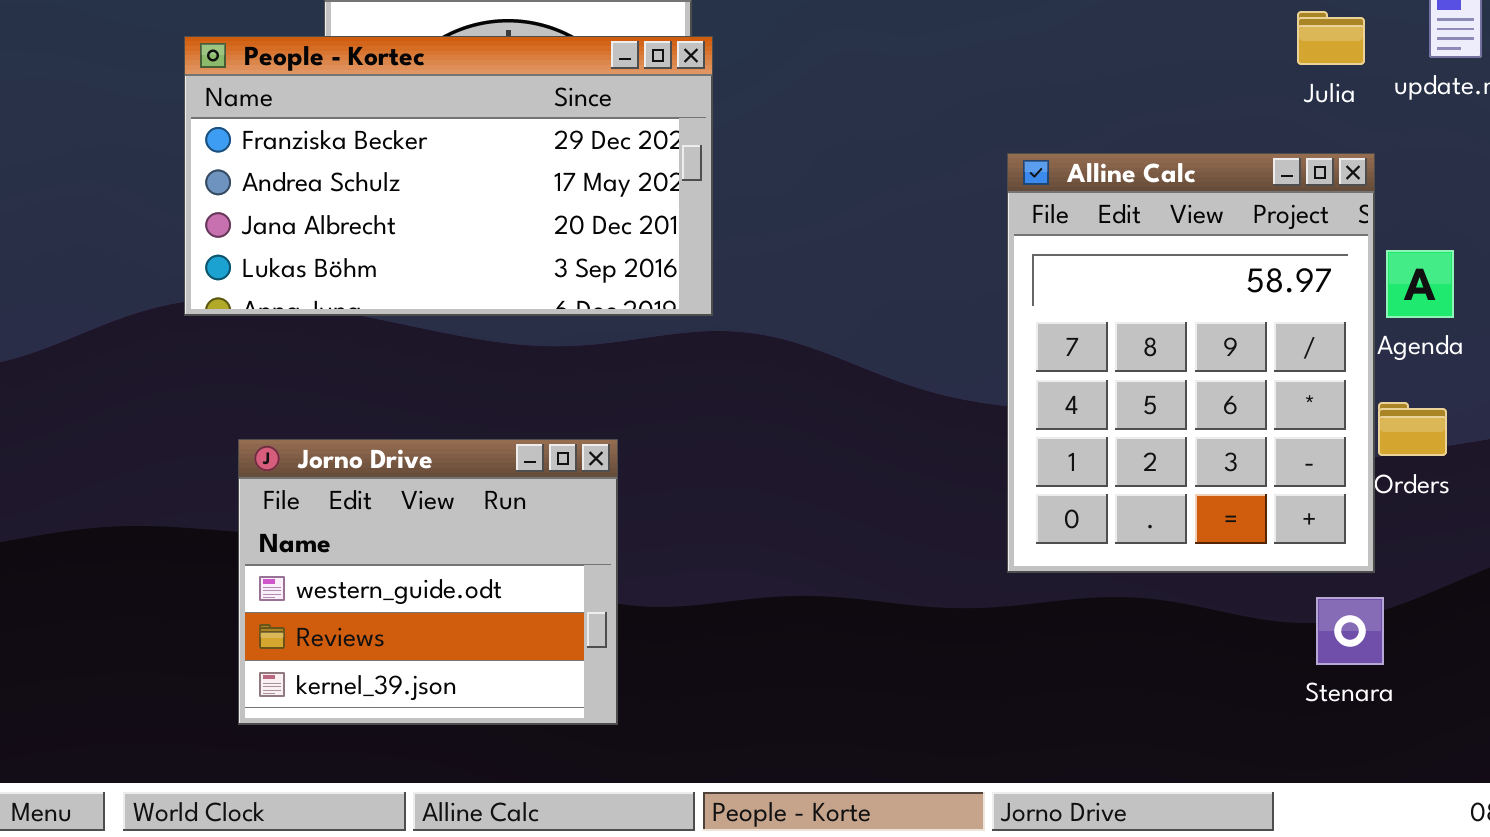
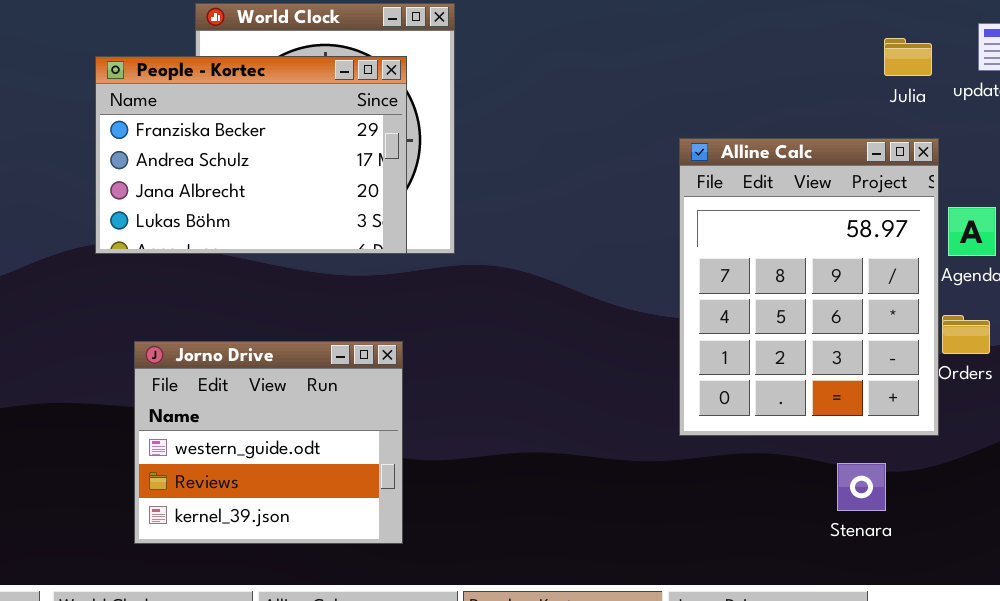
People - Kortec: [184,36,713,316] -> [95,56,407,254], resized
Stenara: [1316,597,1384,665] -> [837,463,886,511], moved

